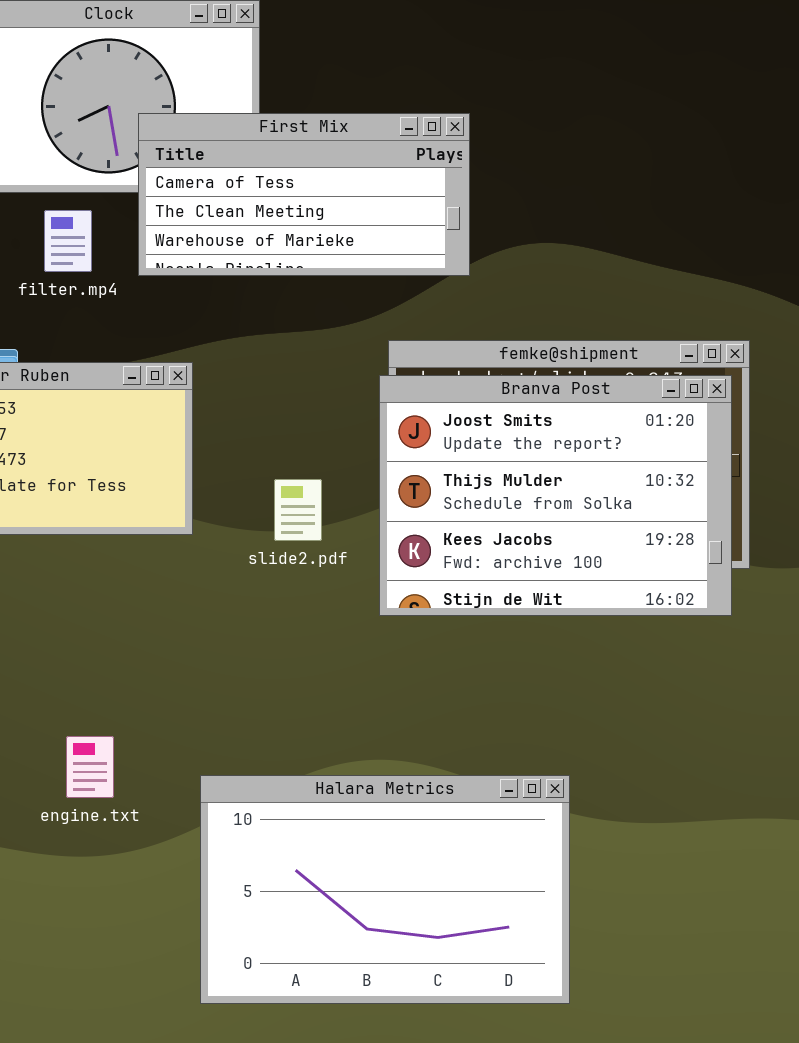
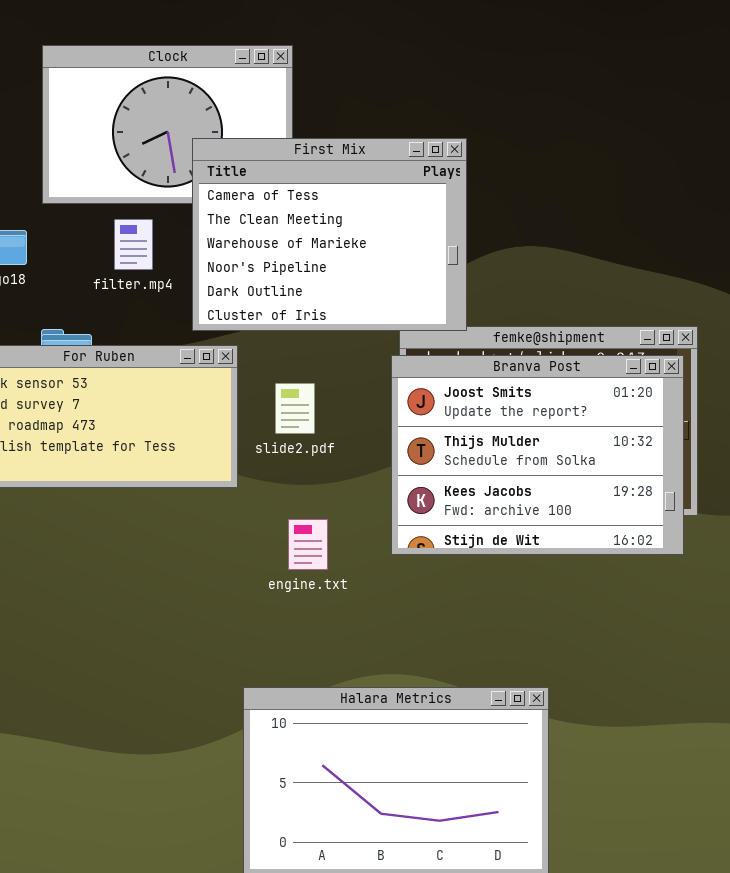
First Mix: [138,113,470,276] -> [192,138,467,331], resized
slide2.pdf: [274,479,322,541] -> [275,383,315,434], moved
engine.txt: [66,736,114,798] -> [288,519,328,570], moved

